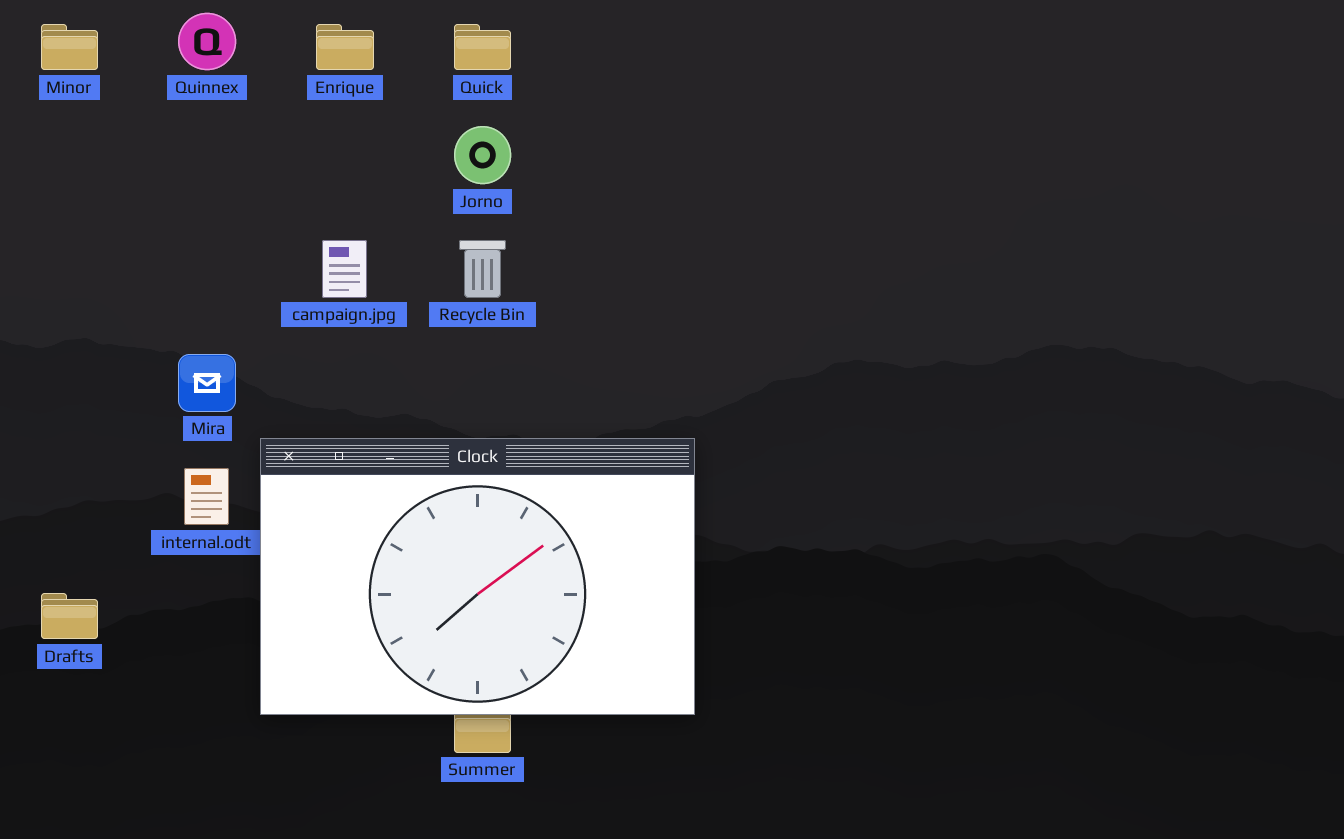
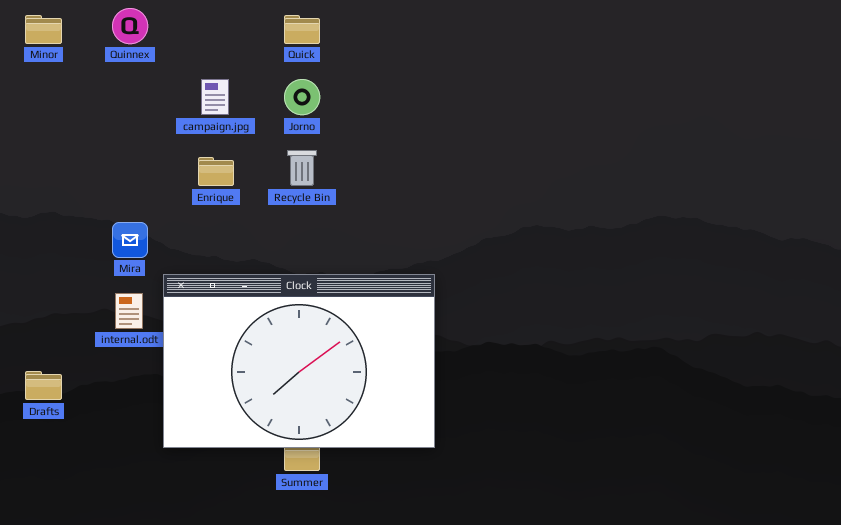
Enrique: [316,24,374,70] -> [198,157,234,186], moved
campaign.jpg: [322,240,367,298] -> [201,79,229,115], moved

